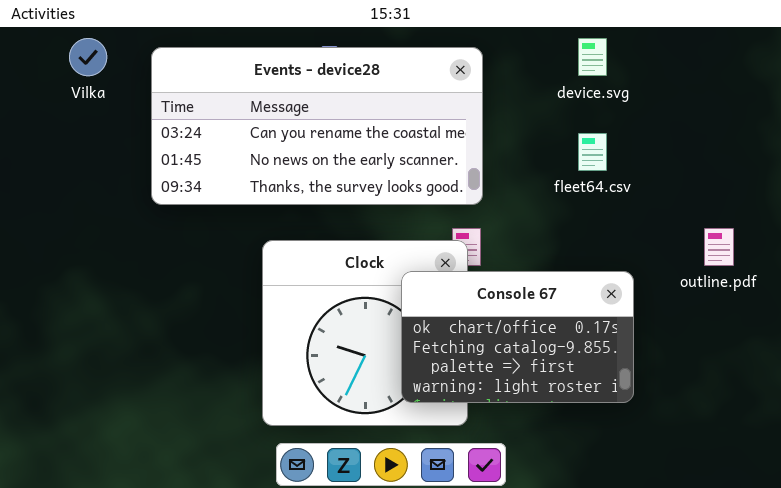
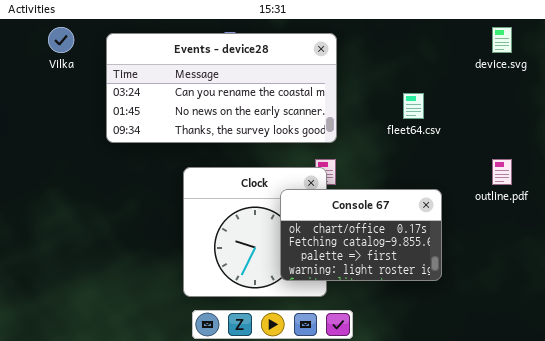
device.svg: [578,38,607,76] -> [492,27,512,53], moved

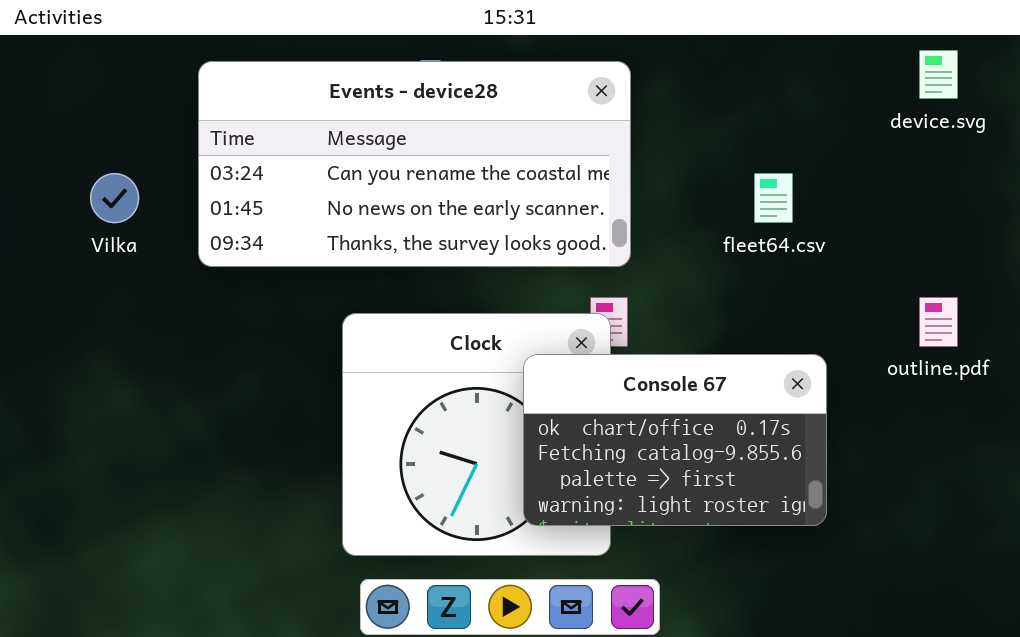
Vilka: [48,27,74,53] -> [90,173,139,223], moved

